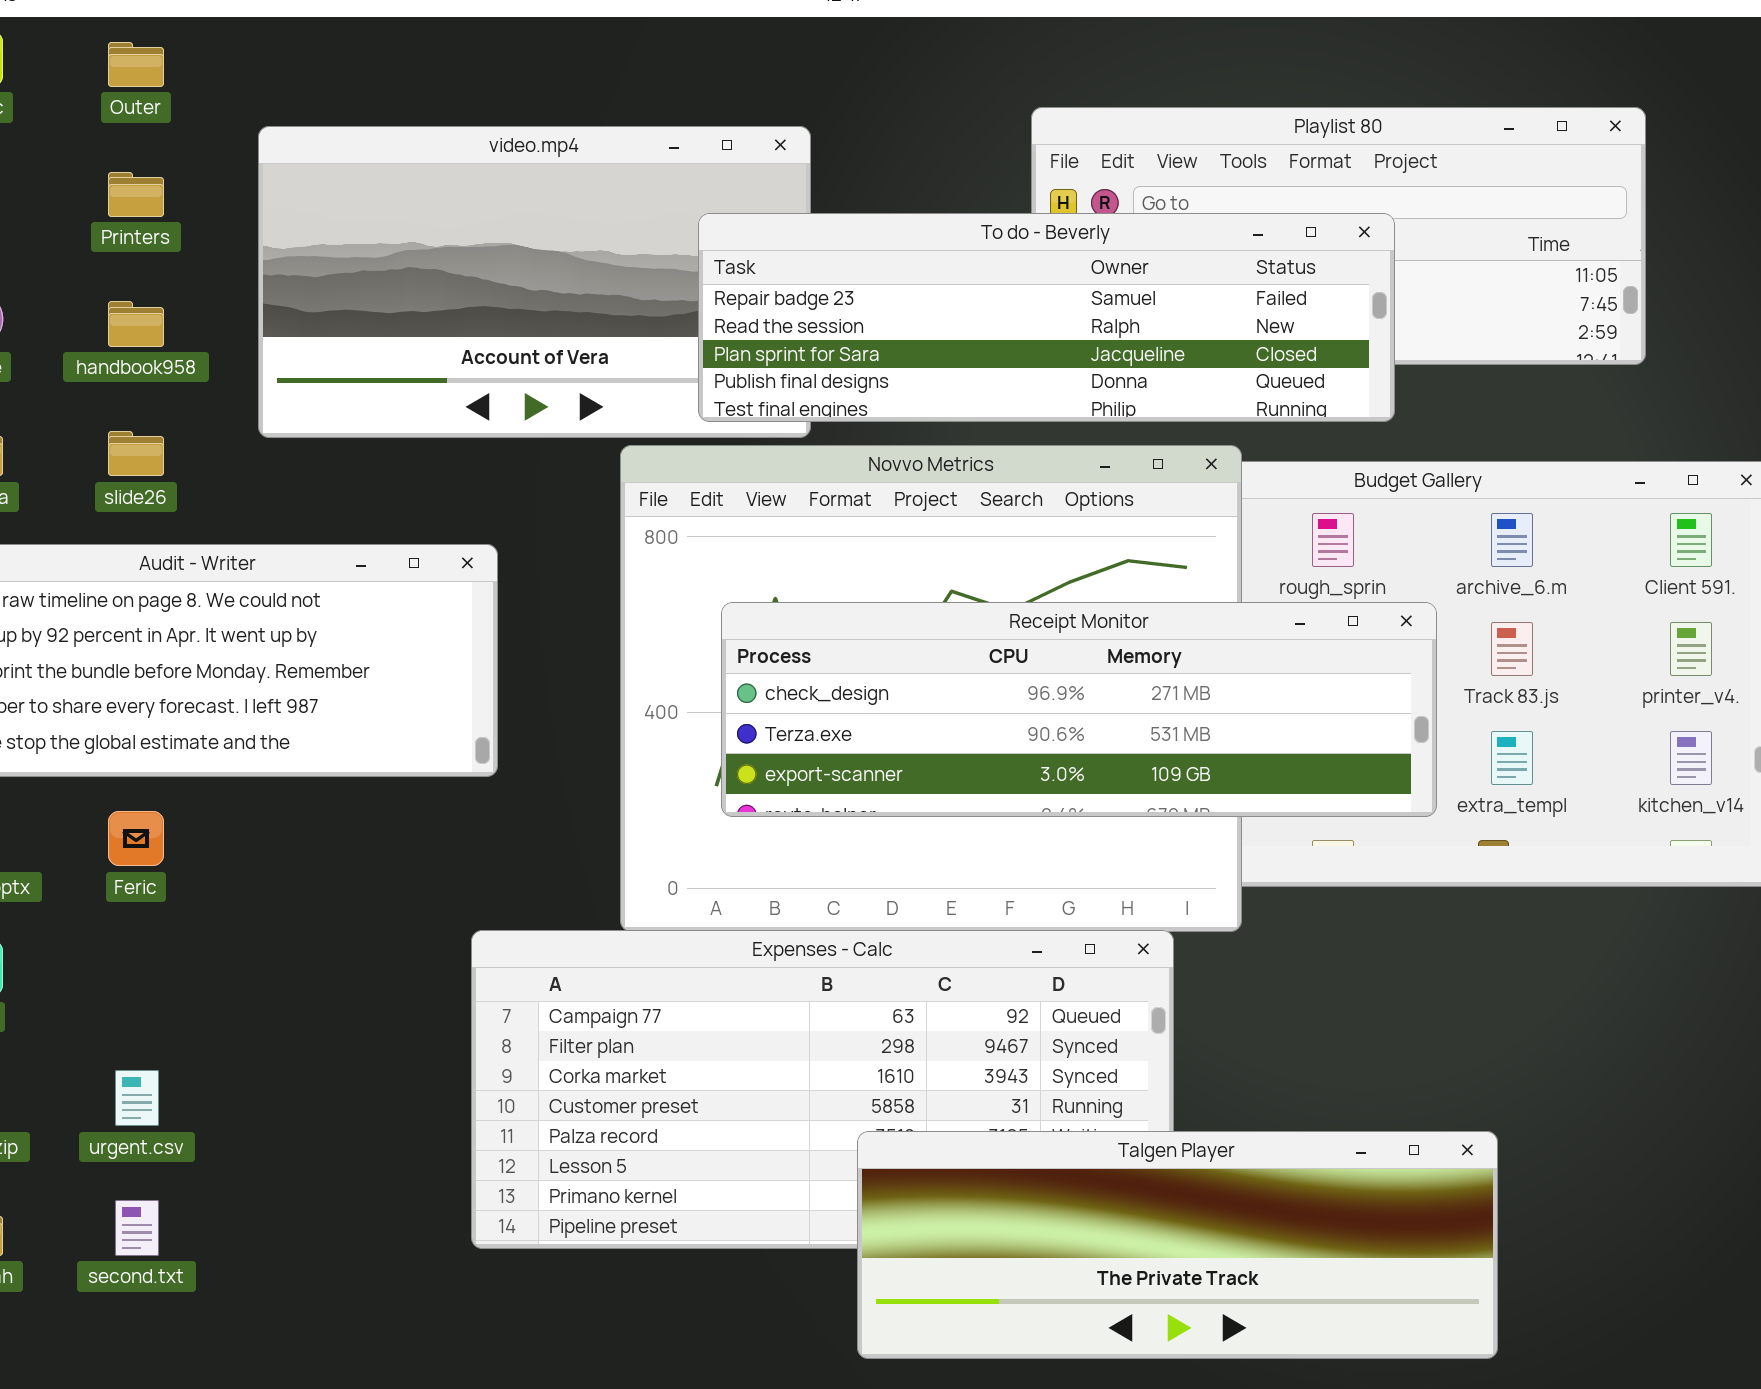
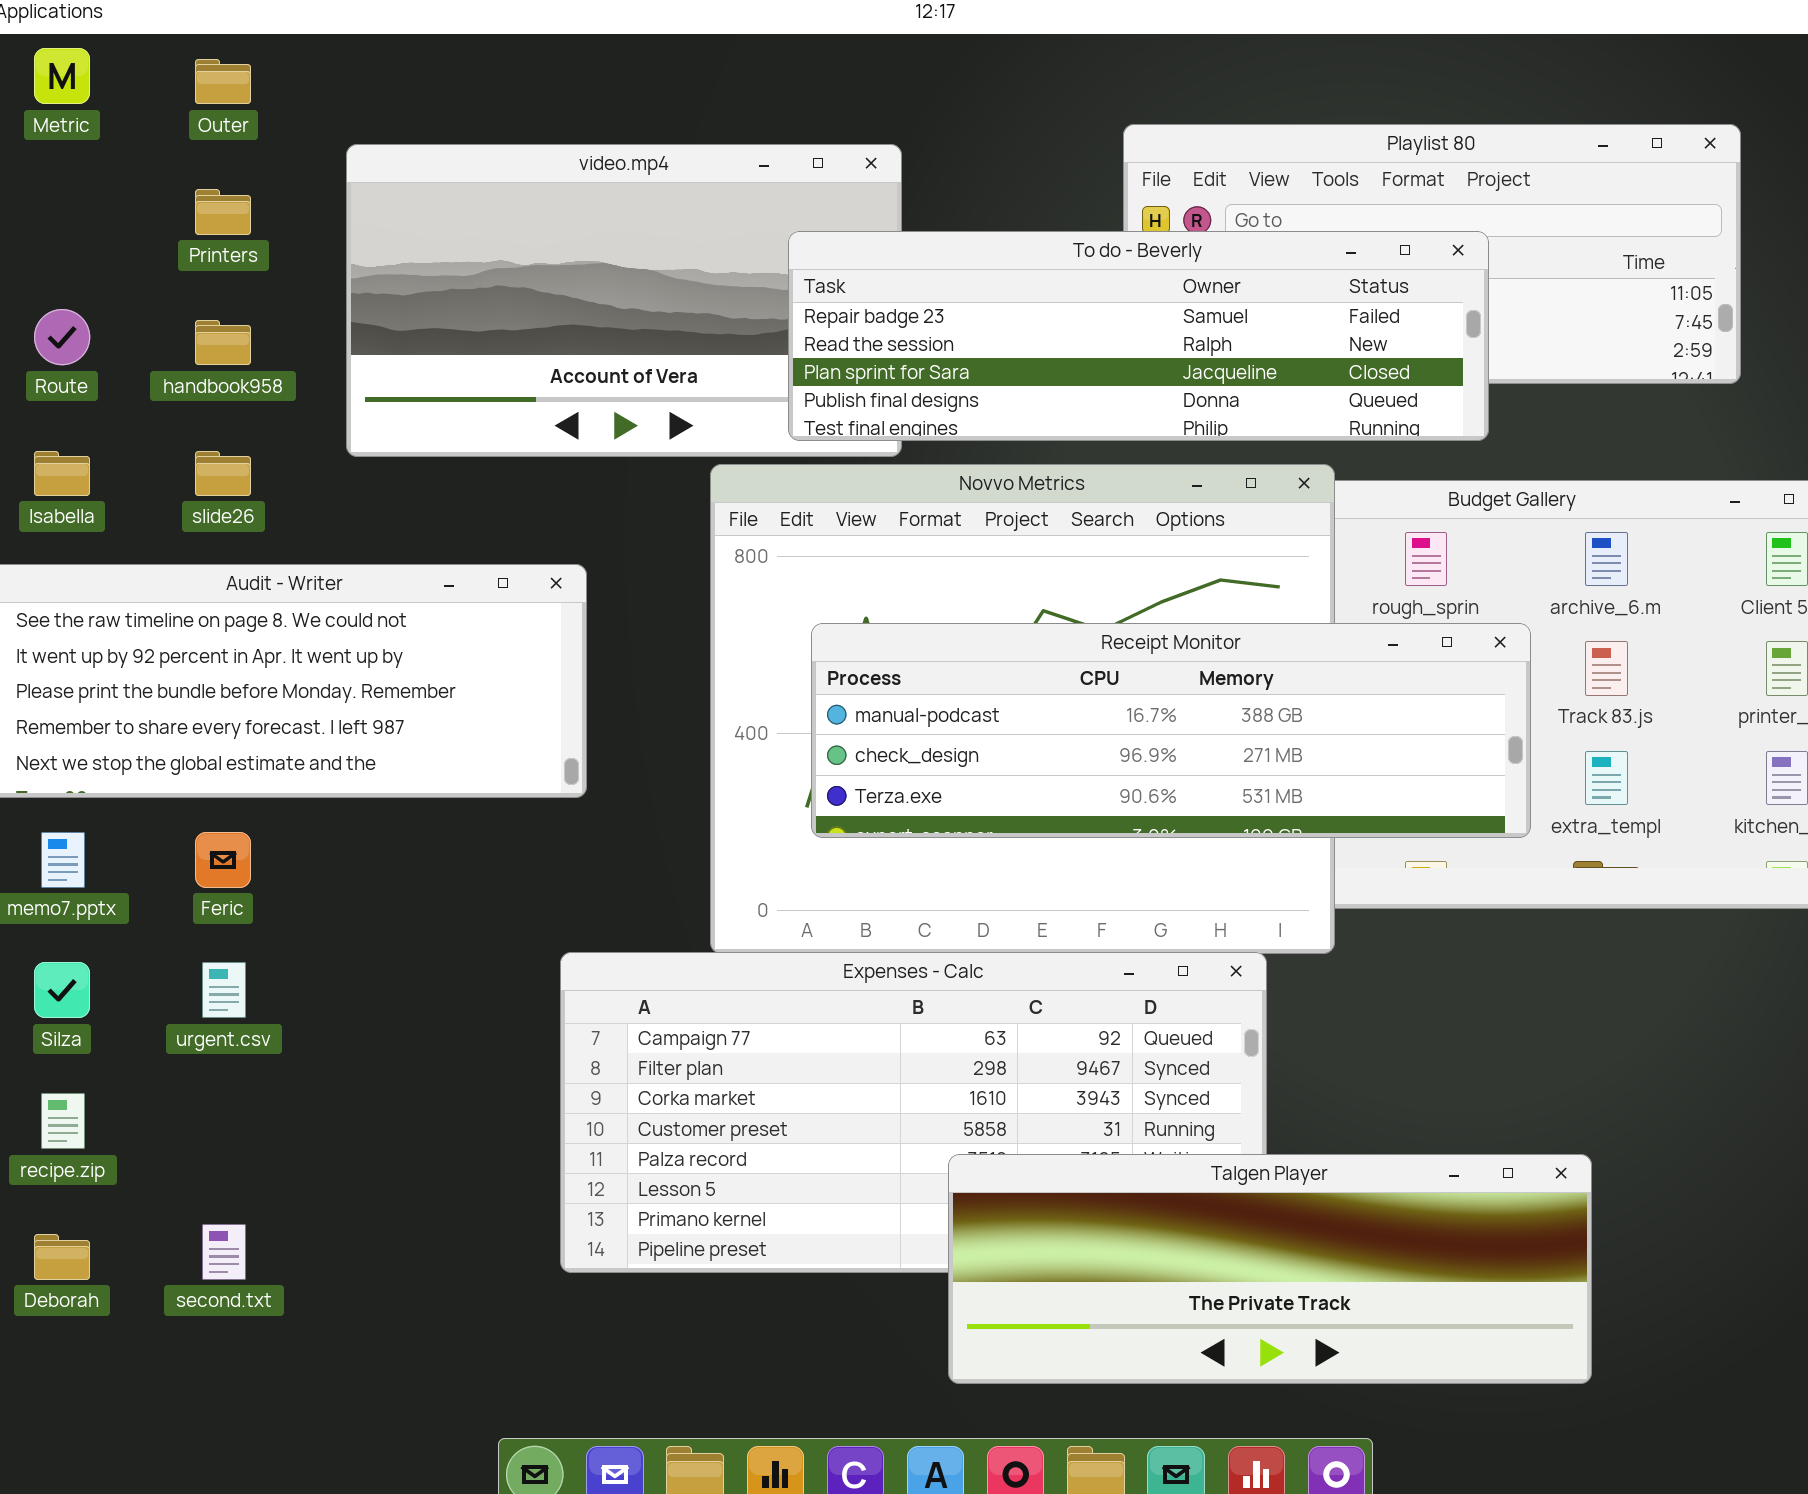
Receipt Monitor: [721,602,1437,817] -> [811,623,1531,838], scrolled up 1 row
urgent.csv: [115,1070,159,1126] -> [202,962,246,1018], moved

